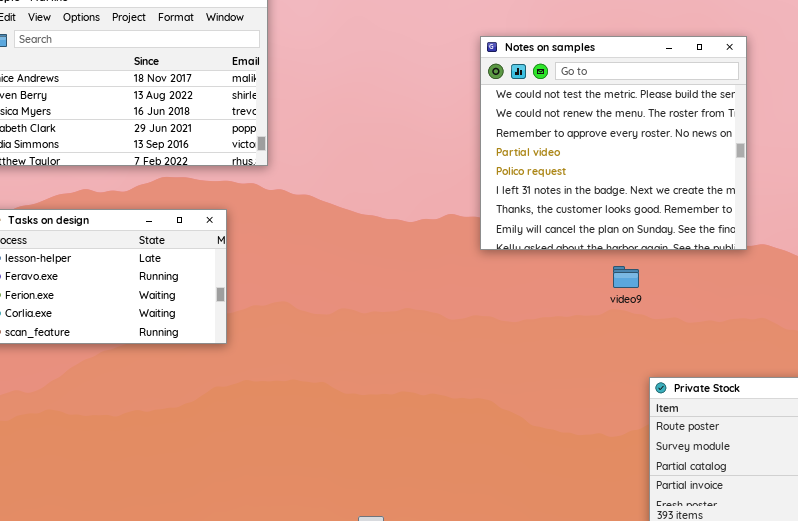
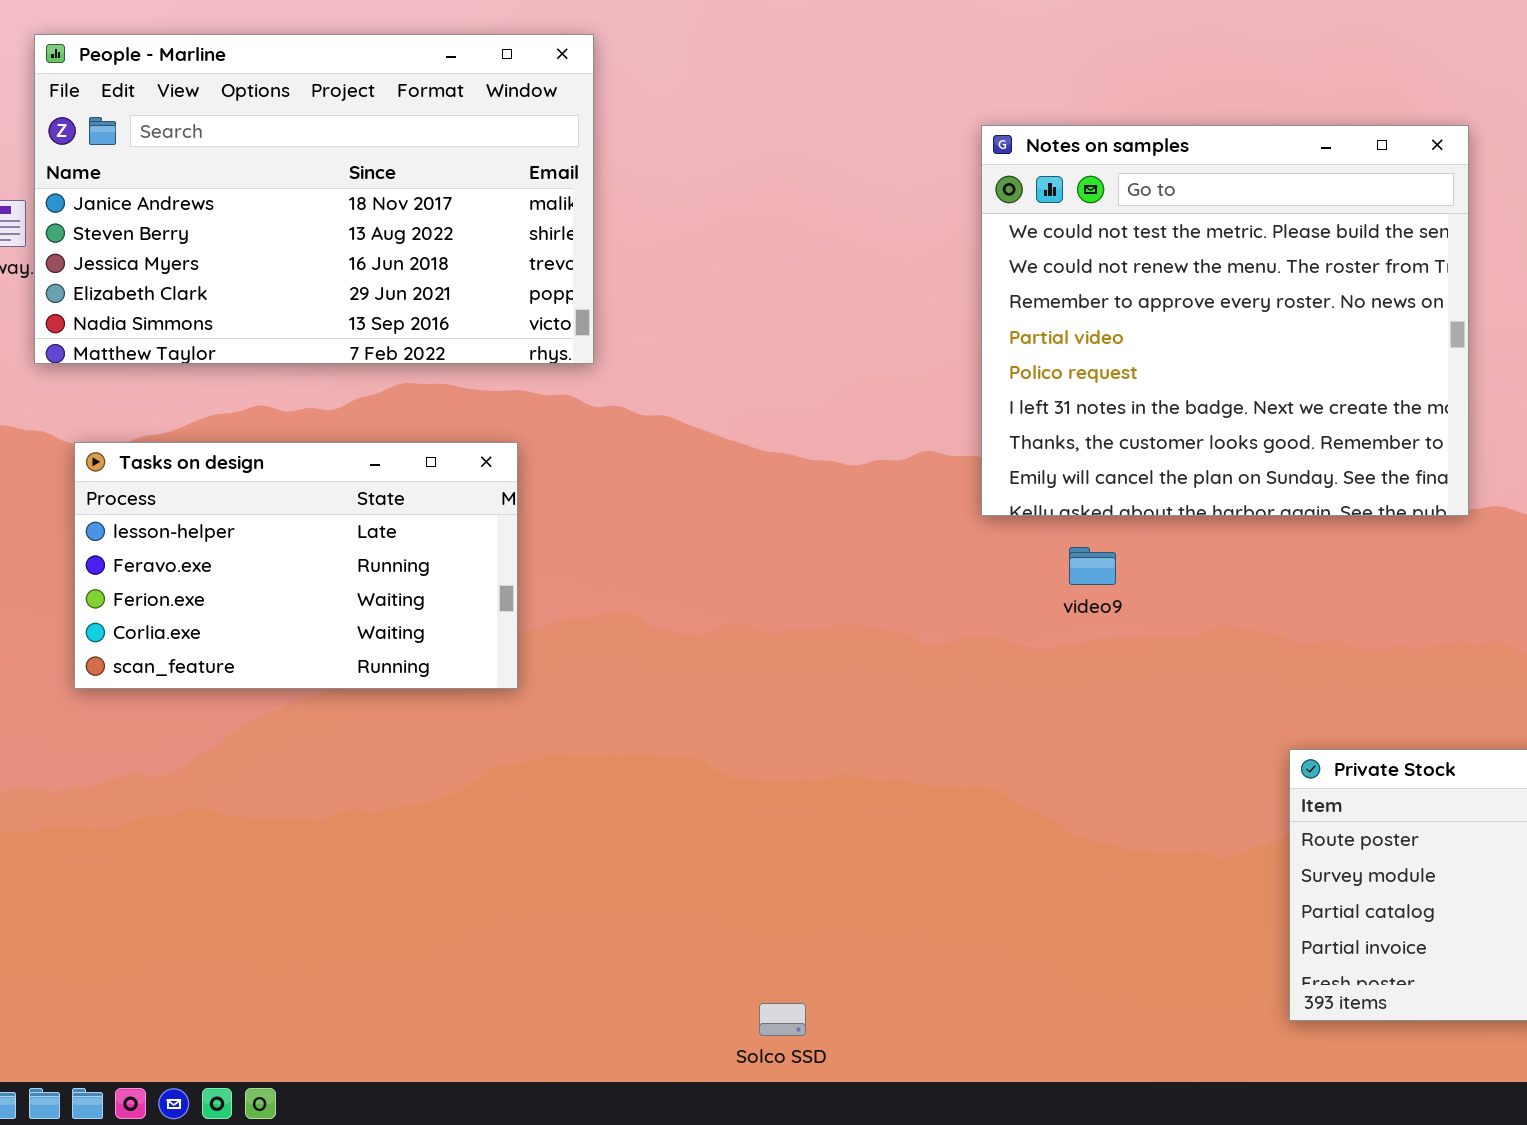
video9: [613,266,639,288] -> [1069,547,1116,585], moved

